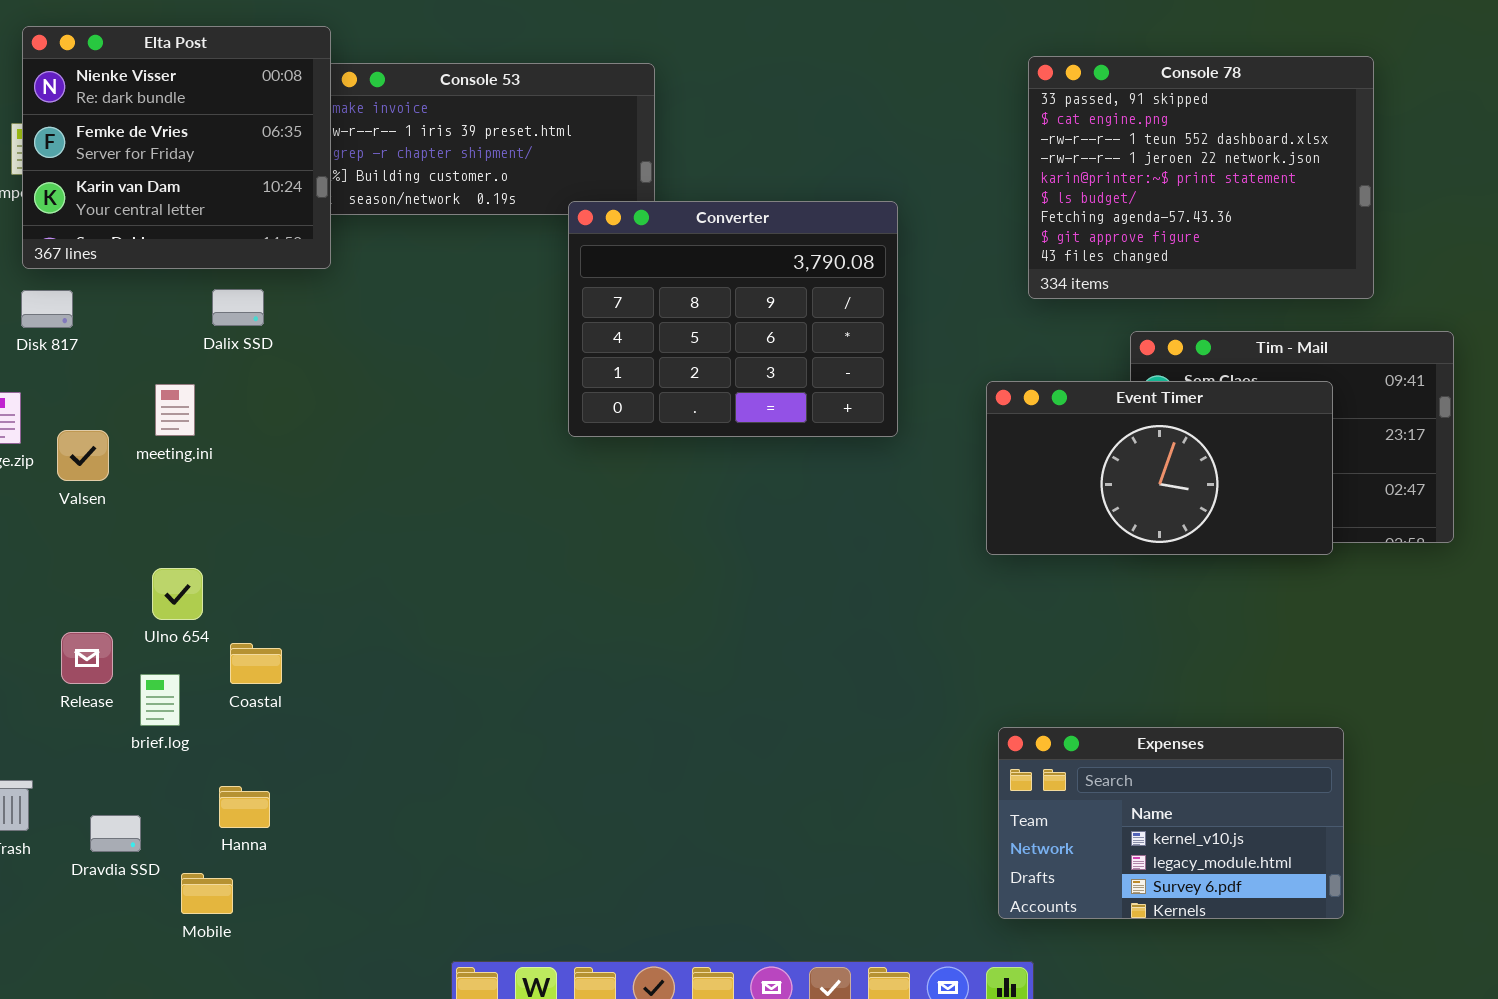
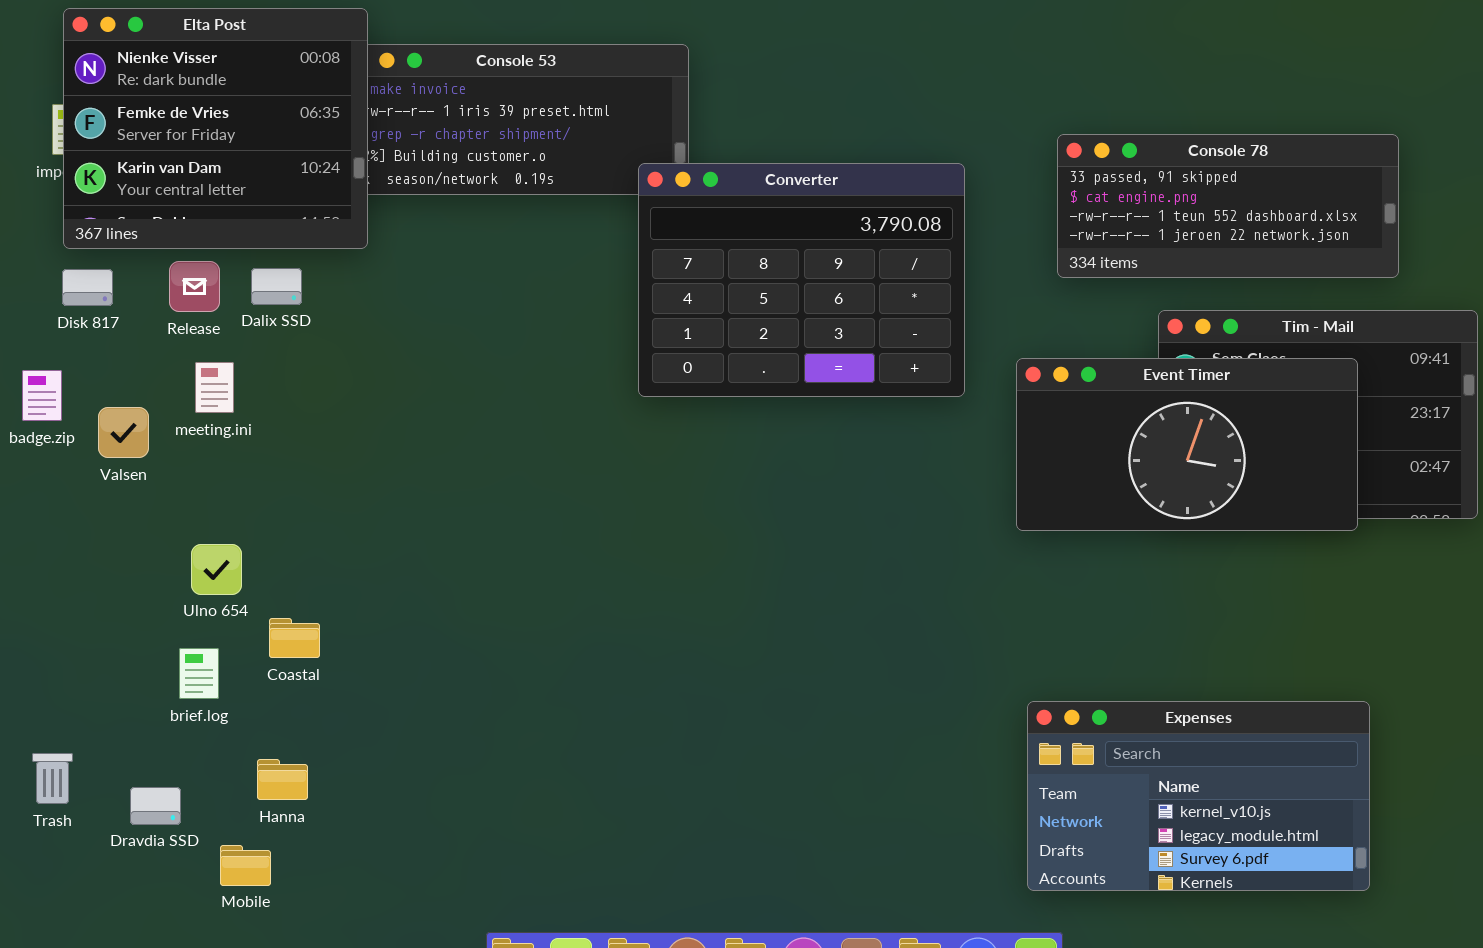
Console 78: [1028,56,1374,299] -> [1057,134,1399,278], resized
Converter: [568,201,898,437] -> [638,163,965,397], moved
Release: [61,632,113,684] -> [169,261,220,312], moved

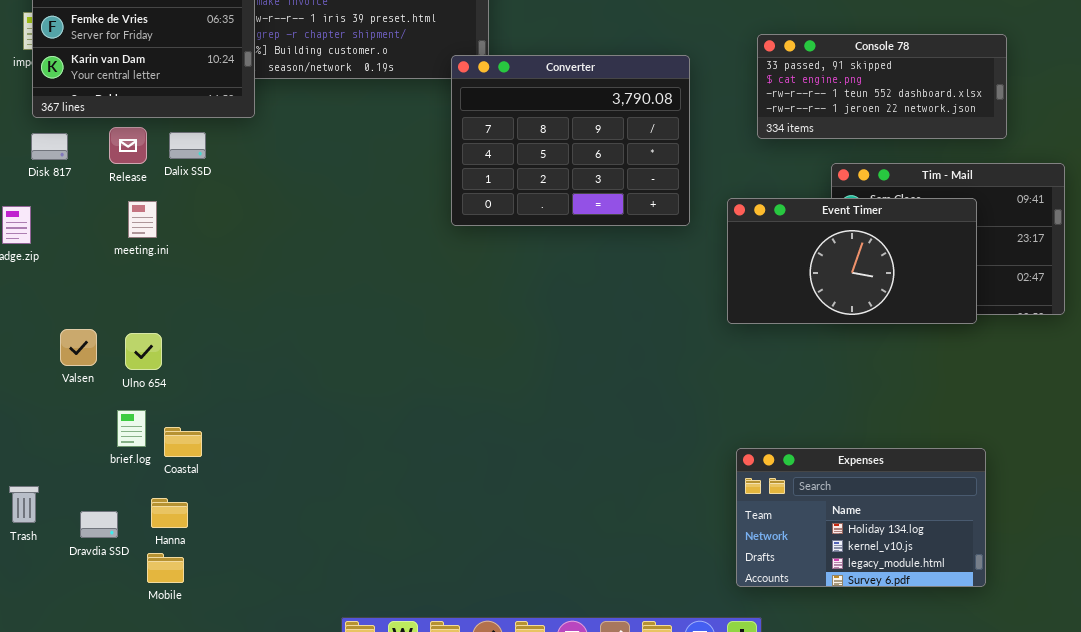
Valsen: [98,407,149,458] -> [60,329,97,366], moved
Coastal: [269,618,320,658] -> [164,427,202,457], moved
Expenses: [1027,701,1370,891] -> [736,448,986,587], scrolled up 1 row
Hanna: [257,759,308,800] -> [151,498,188,528], moved

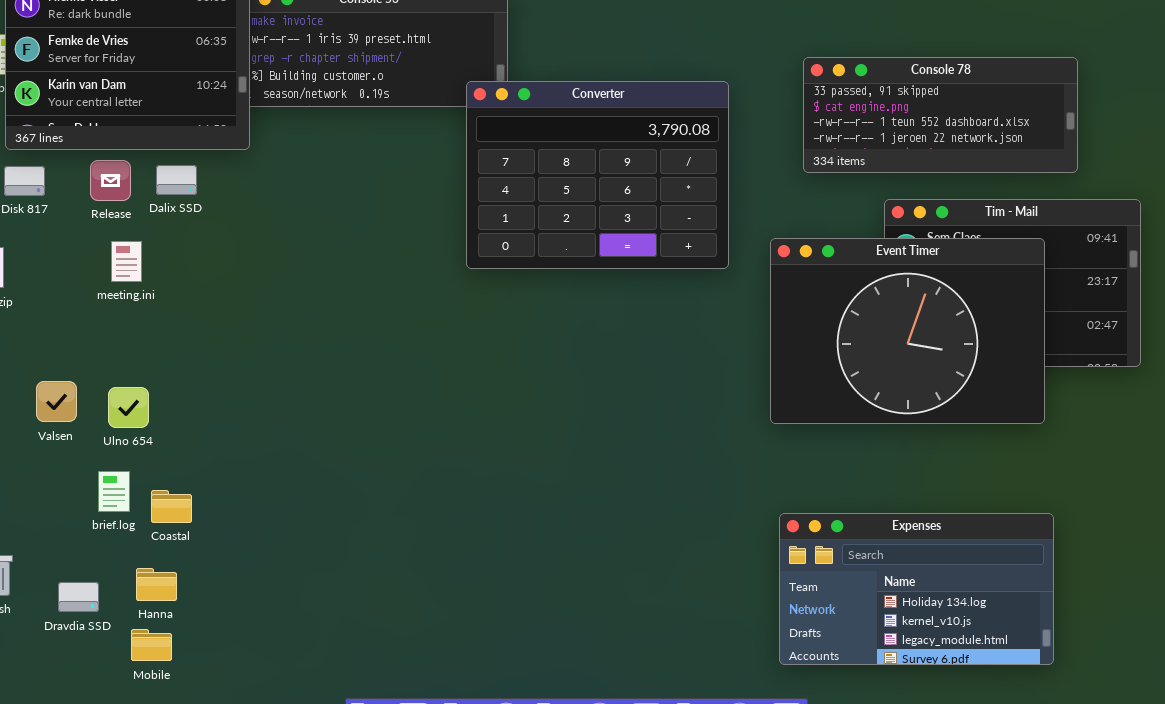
Event Timer: [727,198,977,324] -> [770,238,1045,424], resized

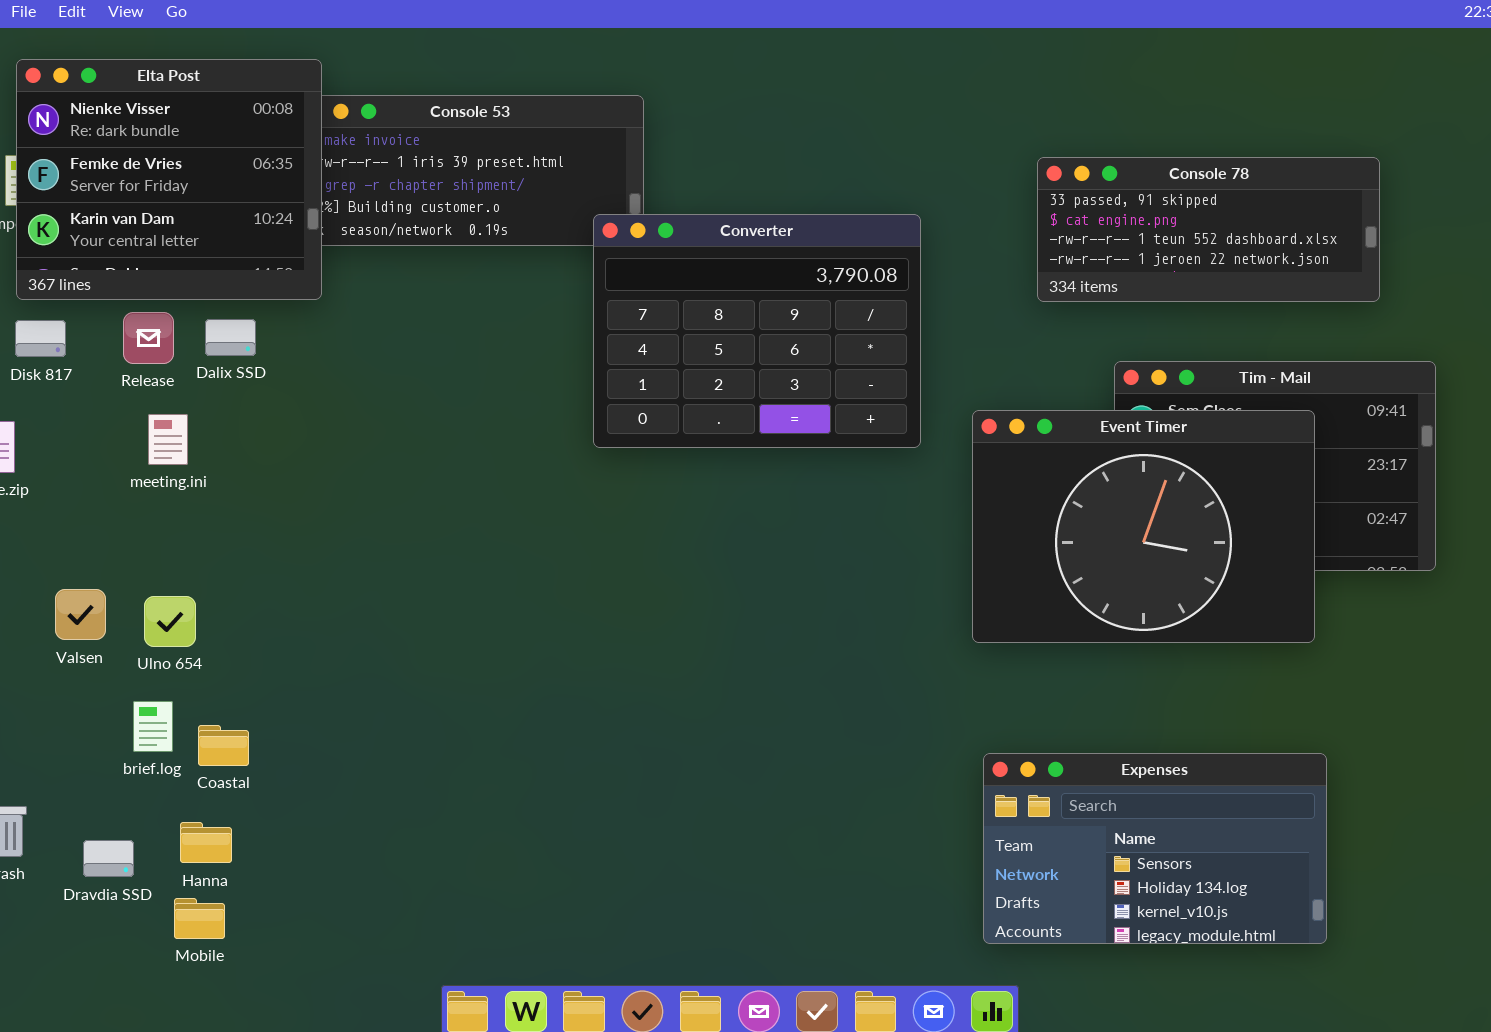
Console 78: [803,57,1078,173] -> [1037,157,1380,302], moved
Expenses: [779,513,1054,665] -> [983,753,1327,944], scrolled up 1 row

